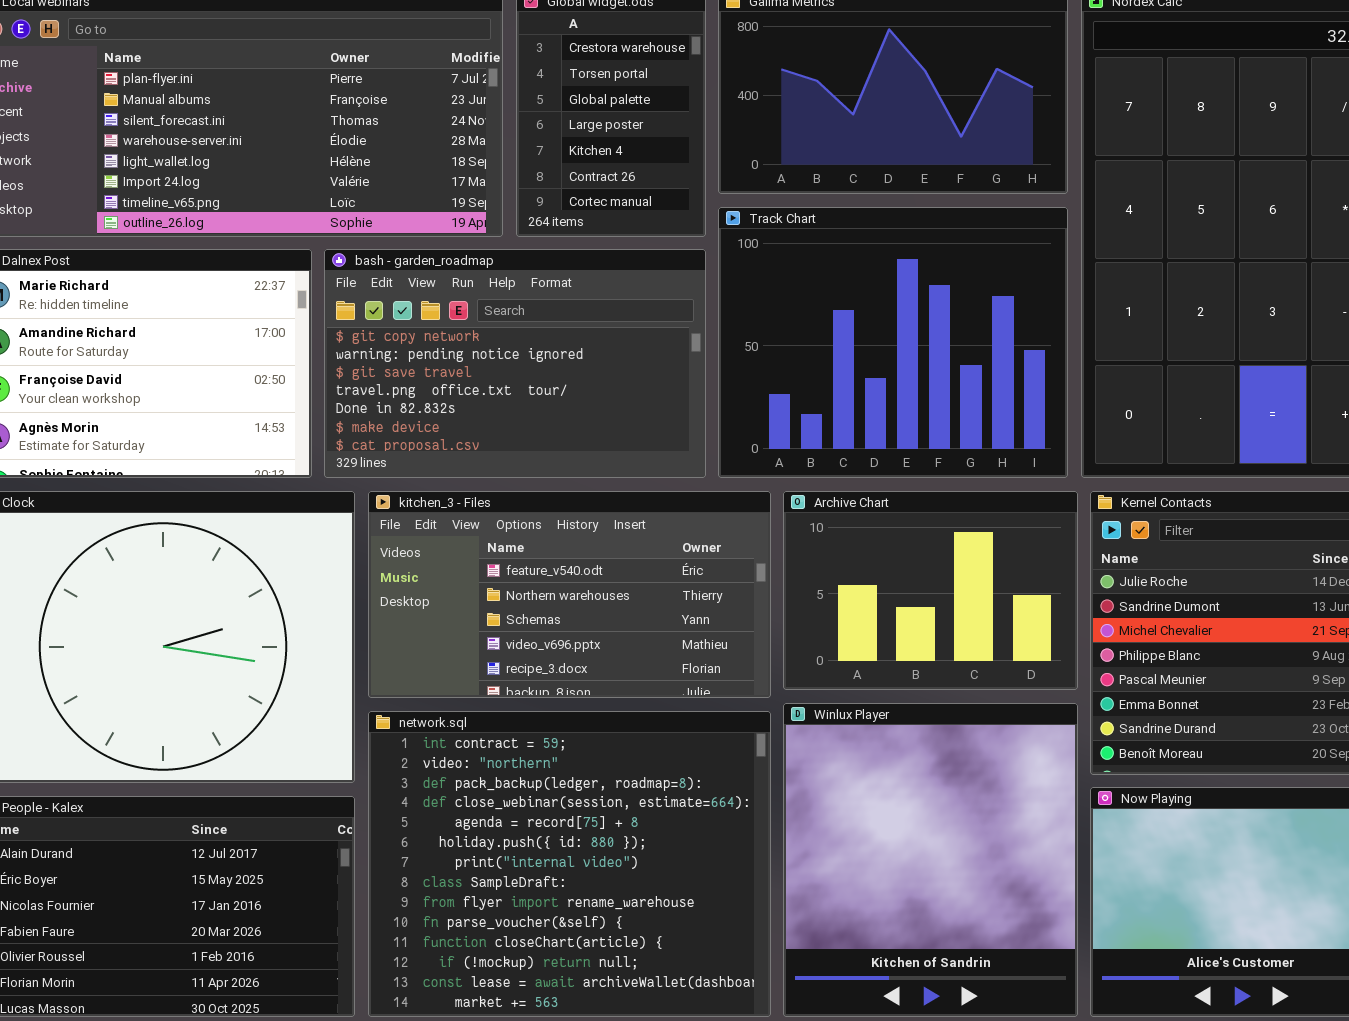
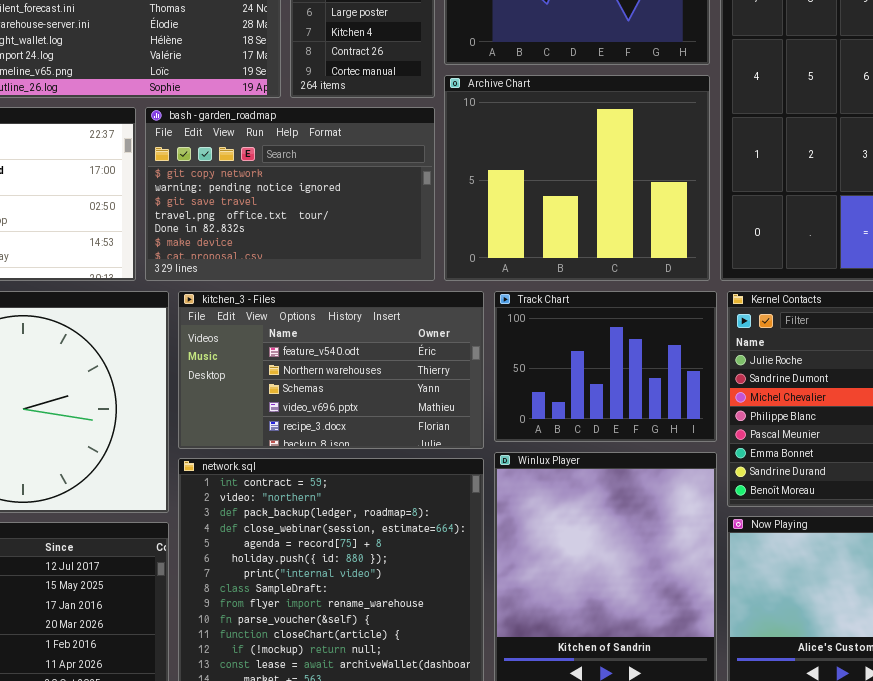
Track Chart: [718,207,1068,478] -> [494,291,717,442], moved, resized
Archive Chart: [783,491,1078,690] -> [444,75,710,281], moved, resized

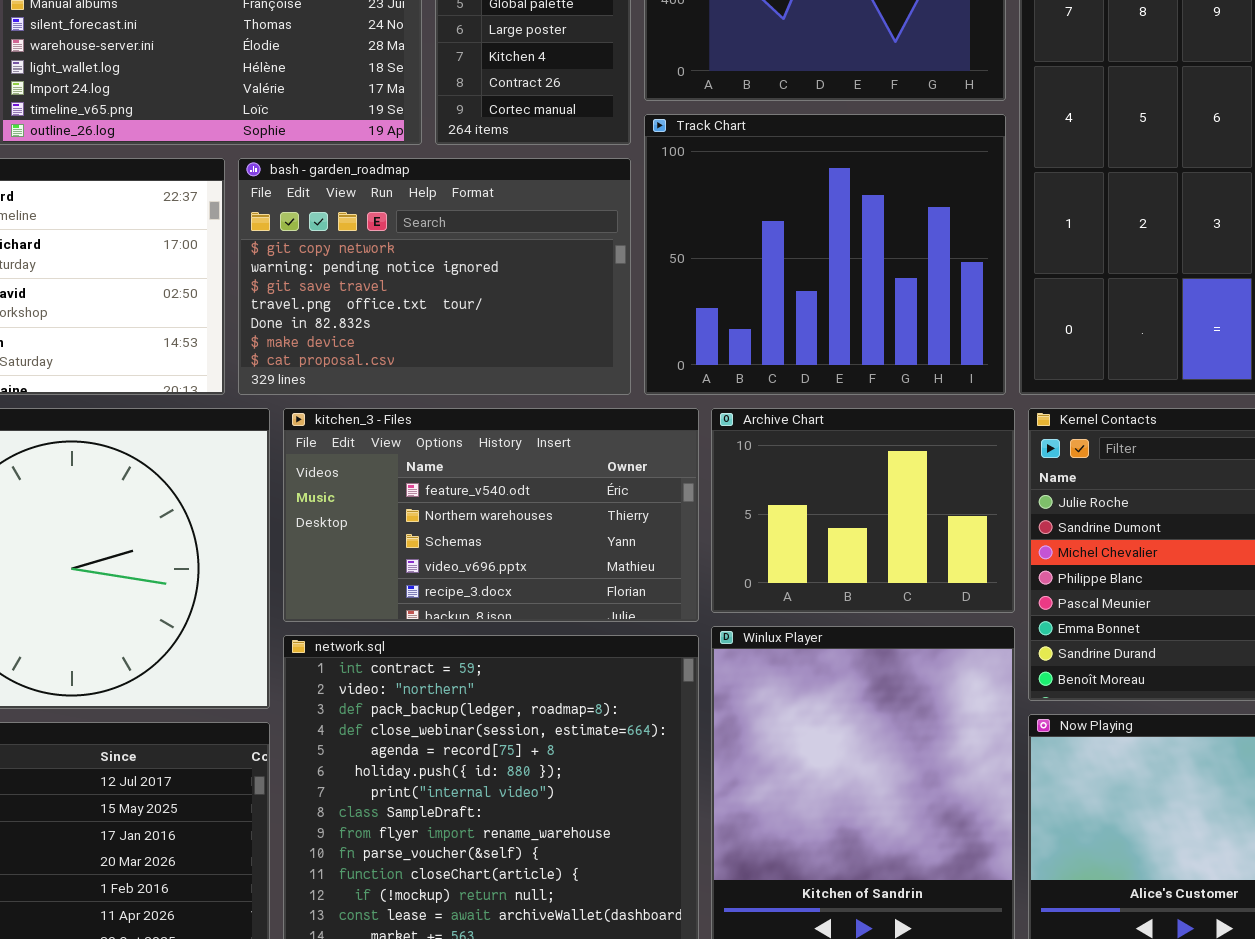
Archive Chart: [444,75,710,281] -> [711,408,1015,613], moved, resized
Track Chart: [494,291,717,442] -> [644,114,1006,395], moved, resized

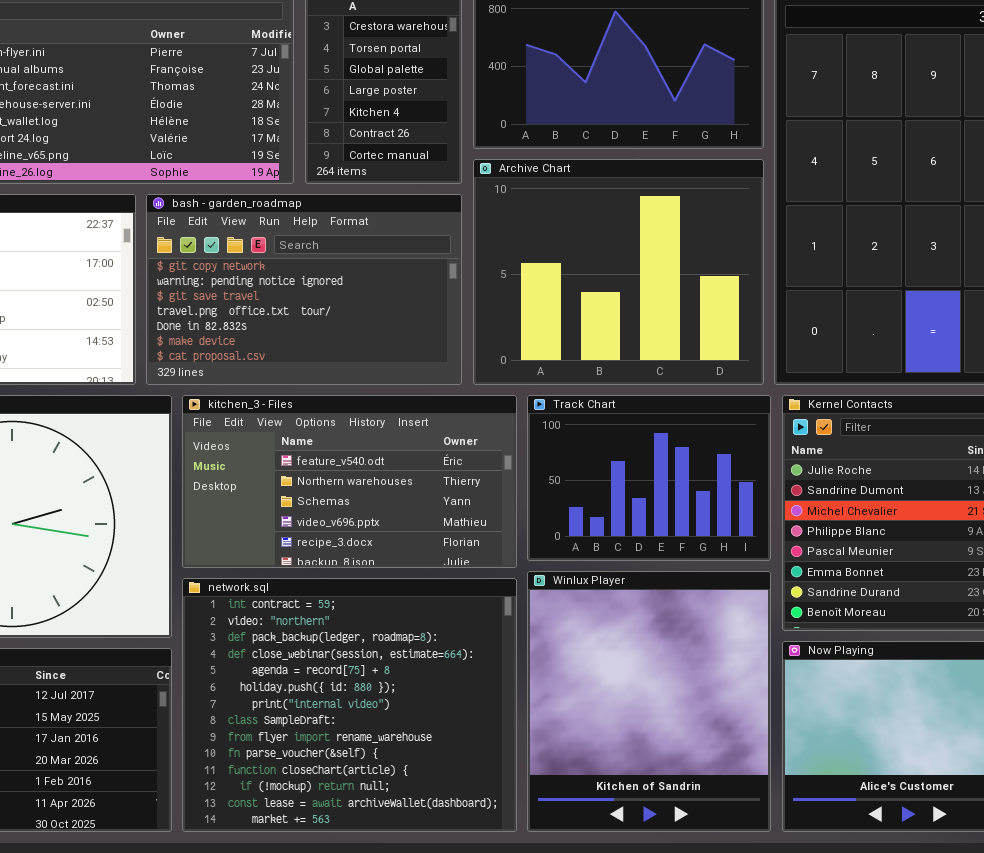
Track Chart: [644,114,1006,395] -> [527,395,771,561], moved, resized
Archive Chart: [711,408,1015,613] -> [473,159,764,385], moved, resized

